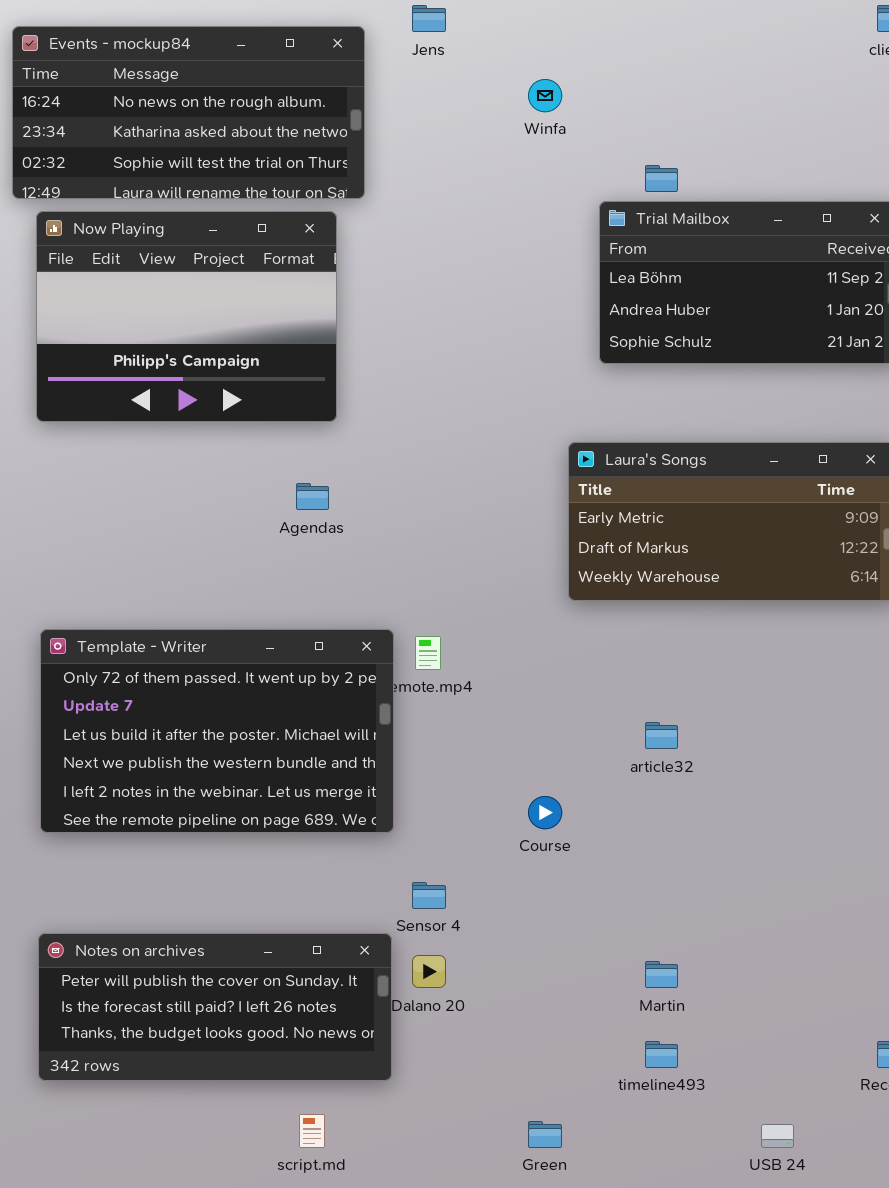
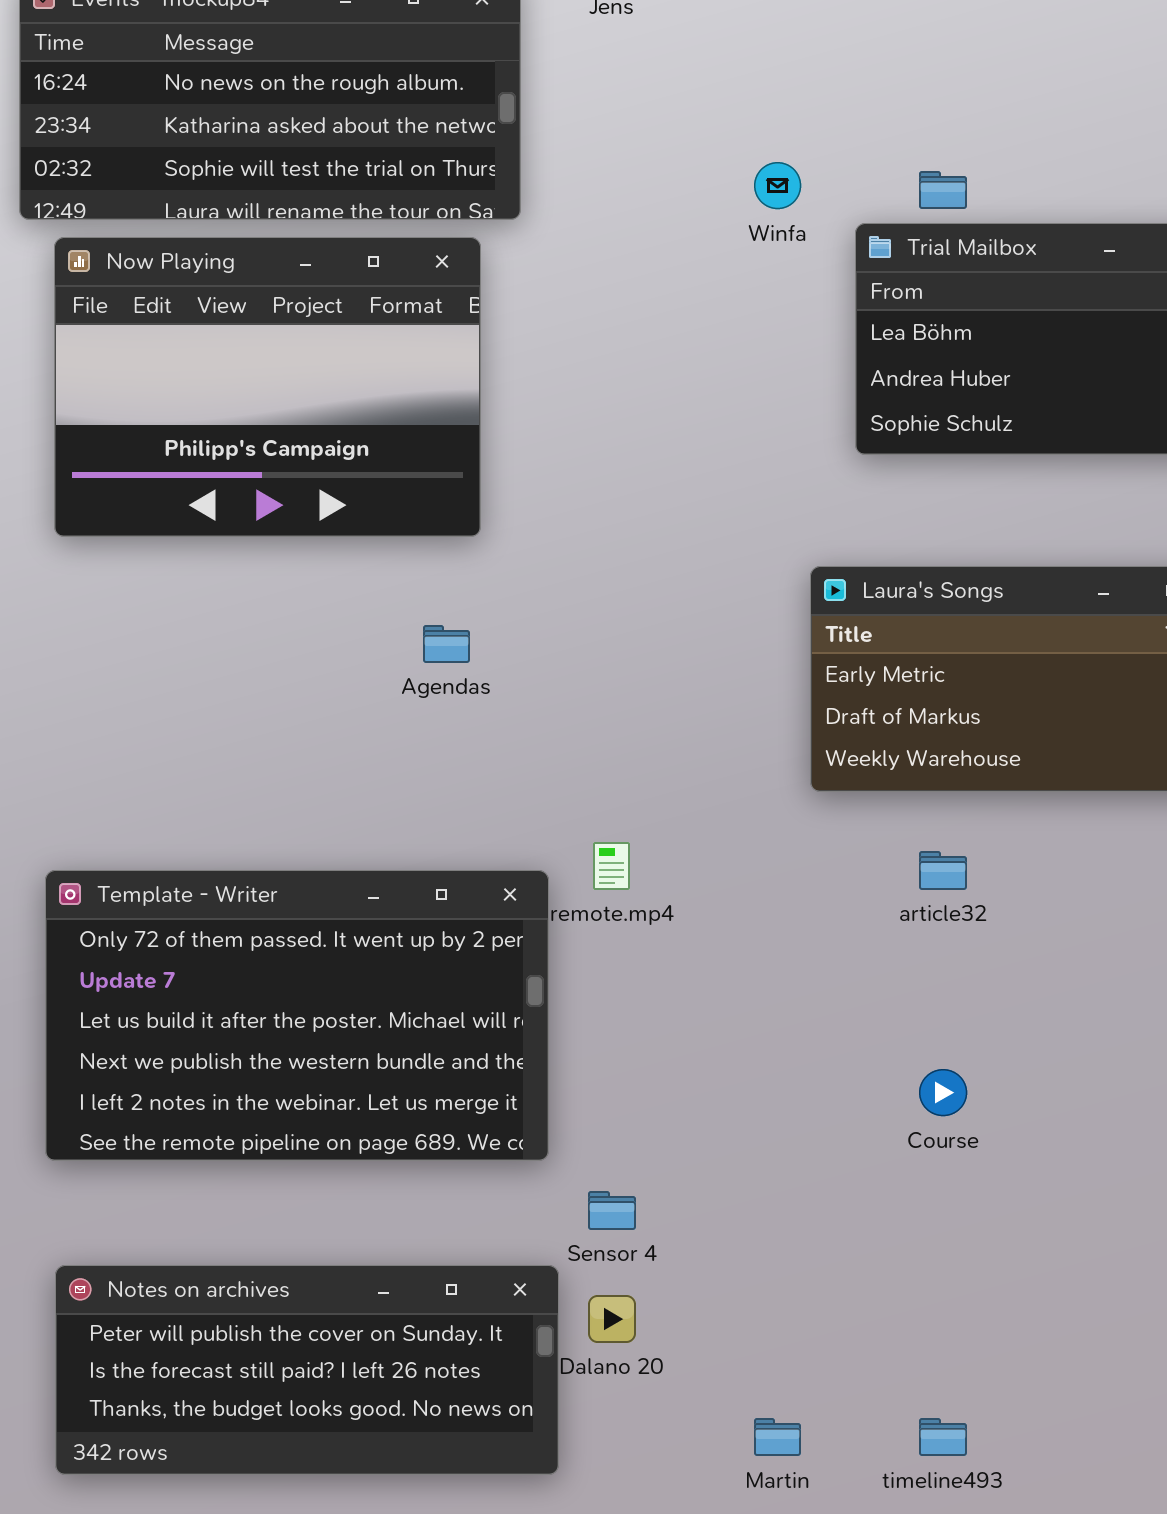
Winfa: [528,79,562,112] -> [754,162,801,209], moved
Template - Writer: [40,629,394,833] -> [45,870,549,1161], moved
article32: [645,722,678,749] -> [919,851,967,890], moved
Course: [528,796,562,829] -> [919,1069,967,1116], moved
Martin: [645,961,678,988] -> [754,1418,801,1456], moved

